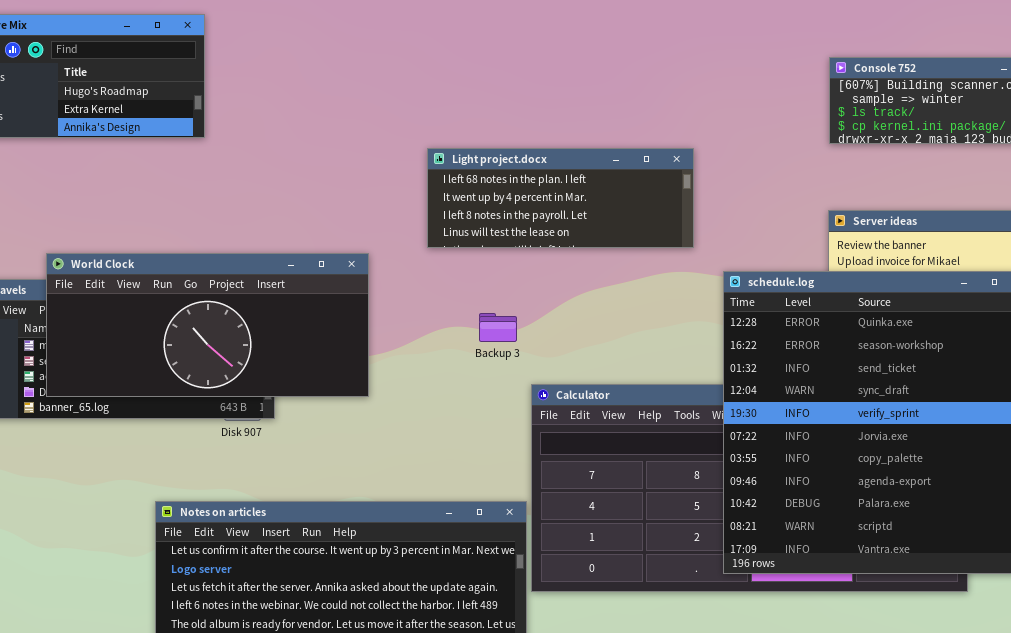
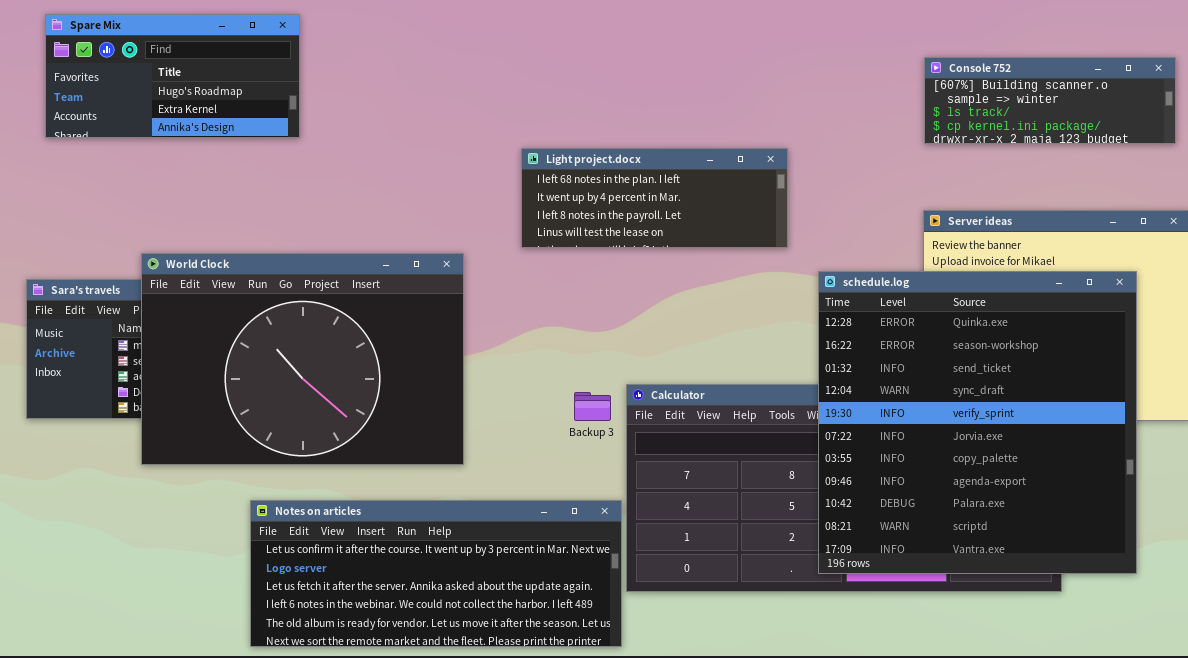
World Clock: [46,253,369,397] -> [141,253,464,465], resized
Backup 3: [479,313,517,342] -> [574,392,611,421], moved

